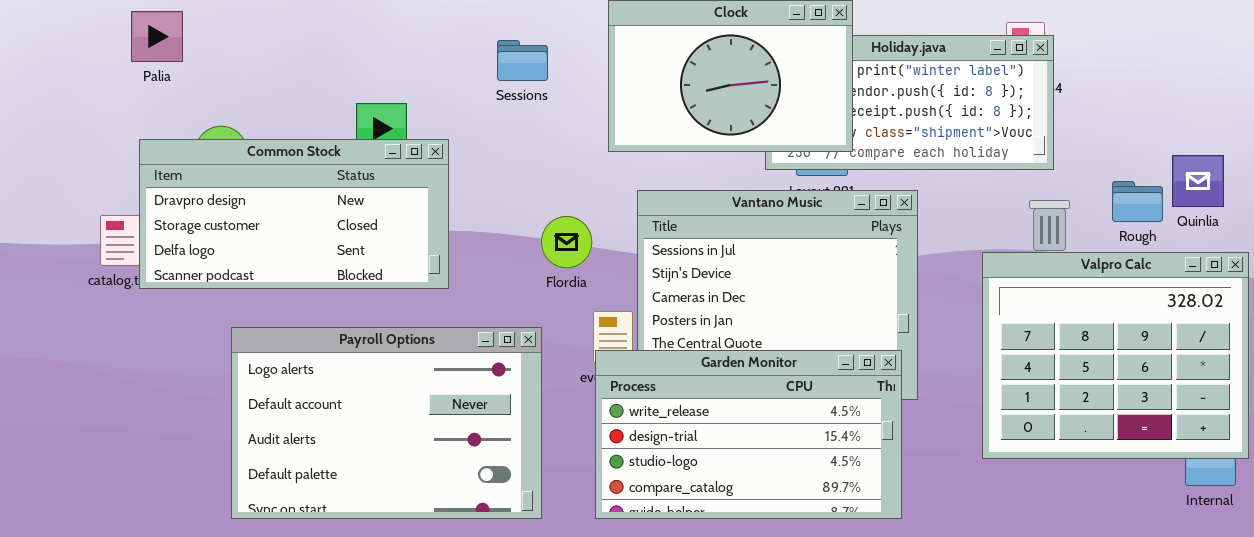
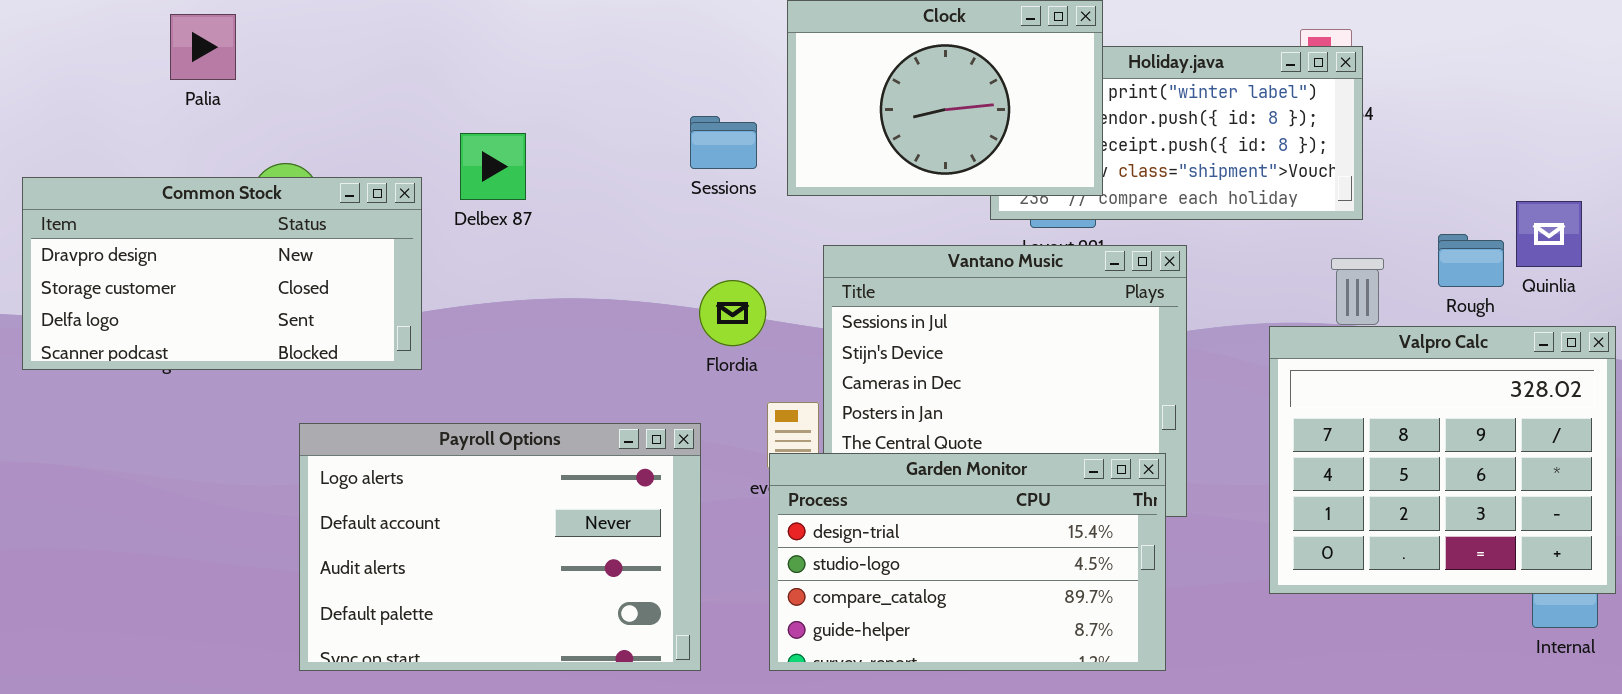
Sessions: [497,40,548,81] -> [690,116,757,169], moved
Common Stock: [139,139,449,289] -> [22,177,422,370], moved
Garden Monitor: [595,350,902,519] -> [769,453,1166,671], scrolled down 1 row

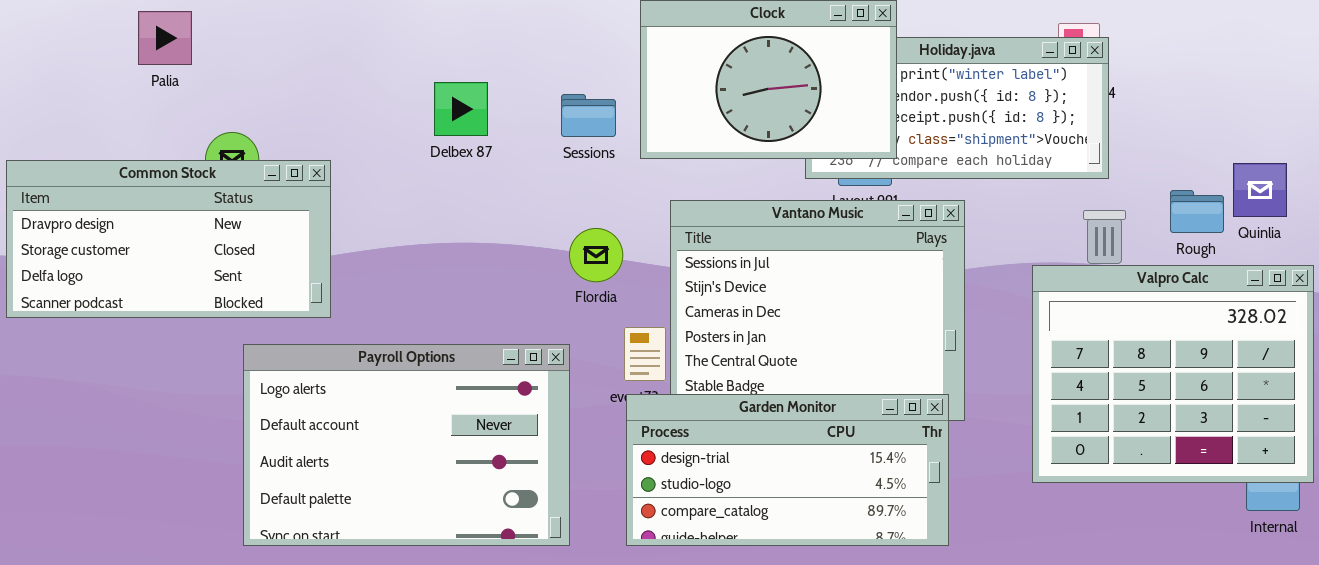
Delbex 87: [460,133,526,200] -> [434,82,488,136], moved
Common Stock: [22,177,422,370] -> [6,160,331,318], moved
Garden Monitor: [769,453,1166,671] -> [626,394,949,546], resized

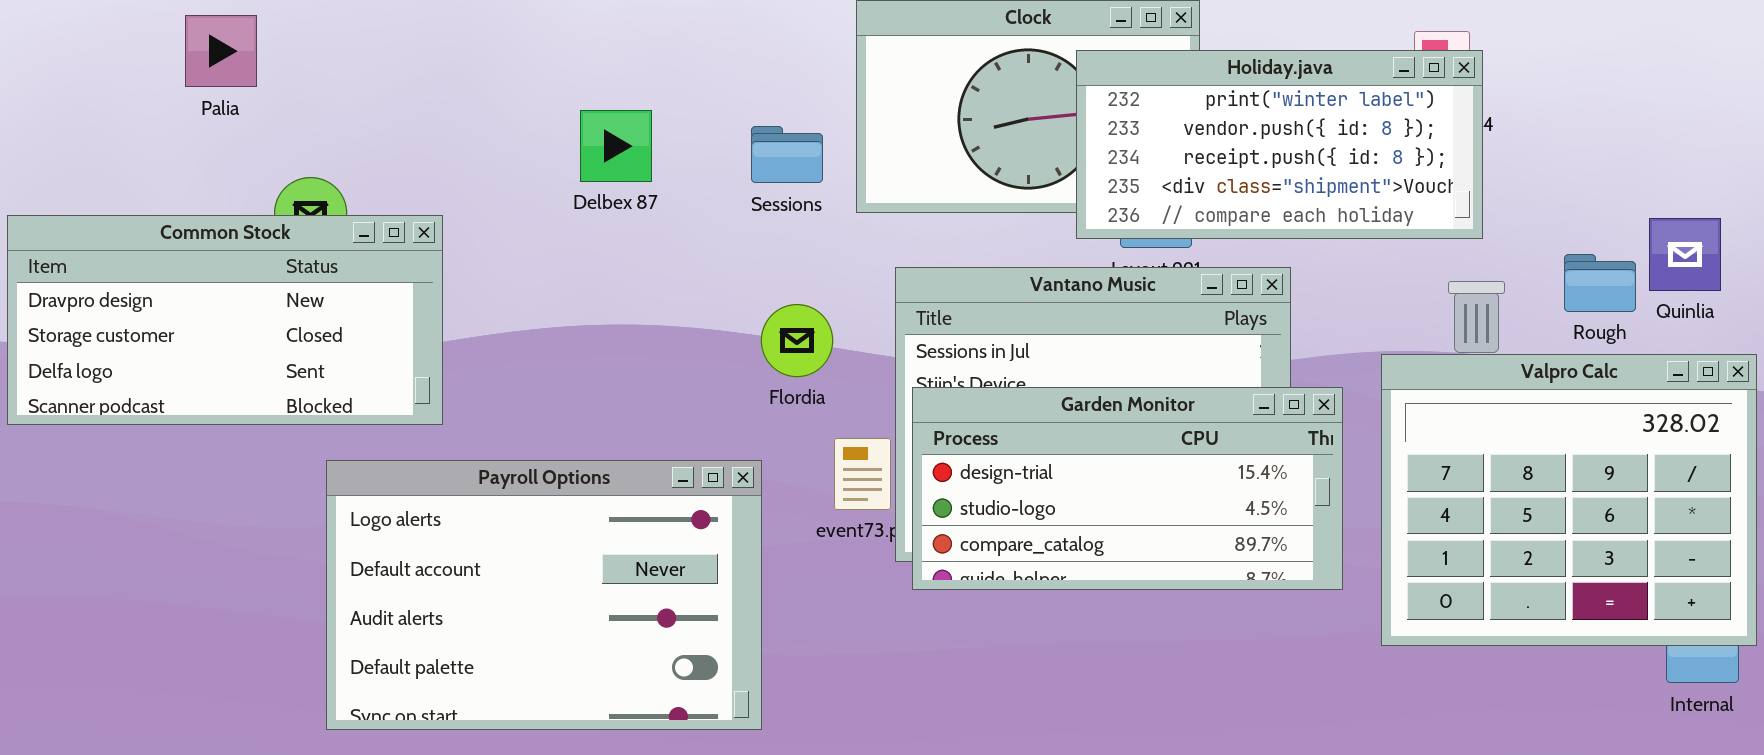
Holiday.java: [805,37,1109,179] -> [1076,50,1483,239], raised
Garden Monitor: [626,394,949,546] -> [912,387,1343,590], moved

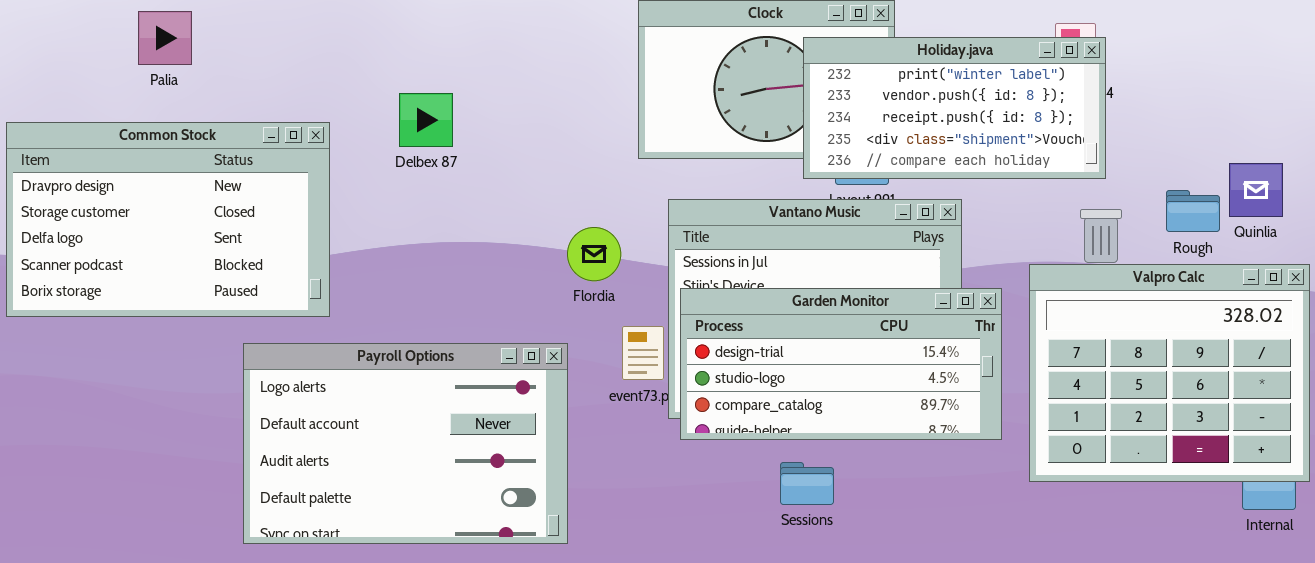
Delbex 87: [580,110,652,182] -> [399,93,453,147], moved
Sessions: [751,126,823,183] -> [780,462,834,505], moved
Common Stock: [7,215,443,425] -> [6,122,330,317], resized

